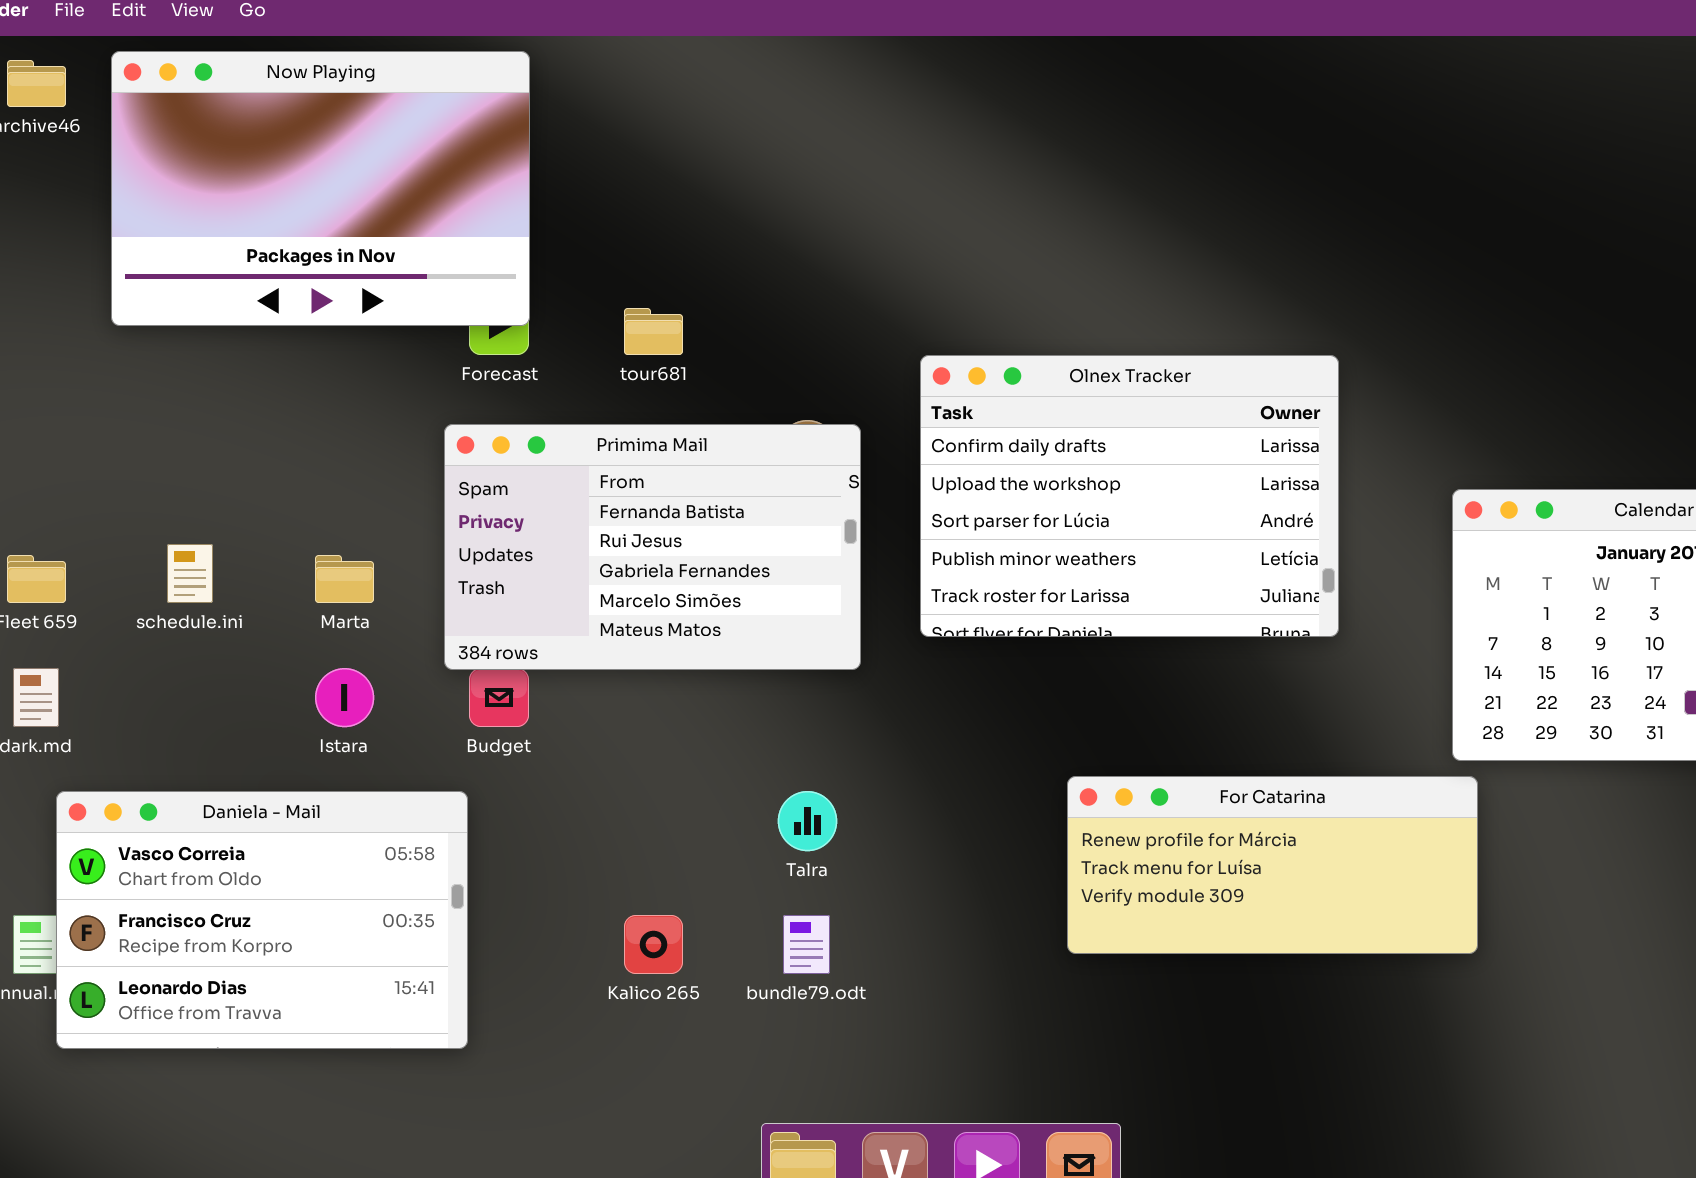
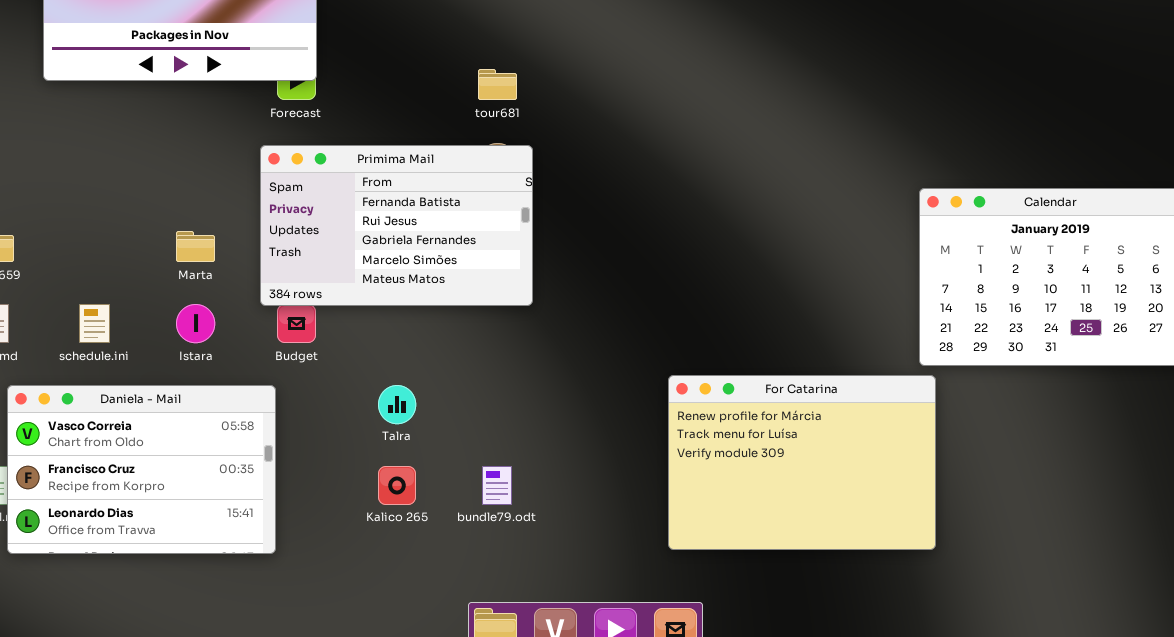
tour681: [624,308,683,355] -> [478,69,517,100], moved
Olnex Tracker: [920,355,1339,637] -> none, closed
schedule.ini: [167,544,213,603] -> [79,304,110,343], moved
For Catarina: [1067,776,1478,954] -> [668,375,936,550], resized
Talra: [778,791,837,851] -> [378,385,416,424], moved

